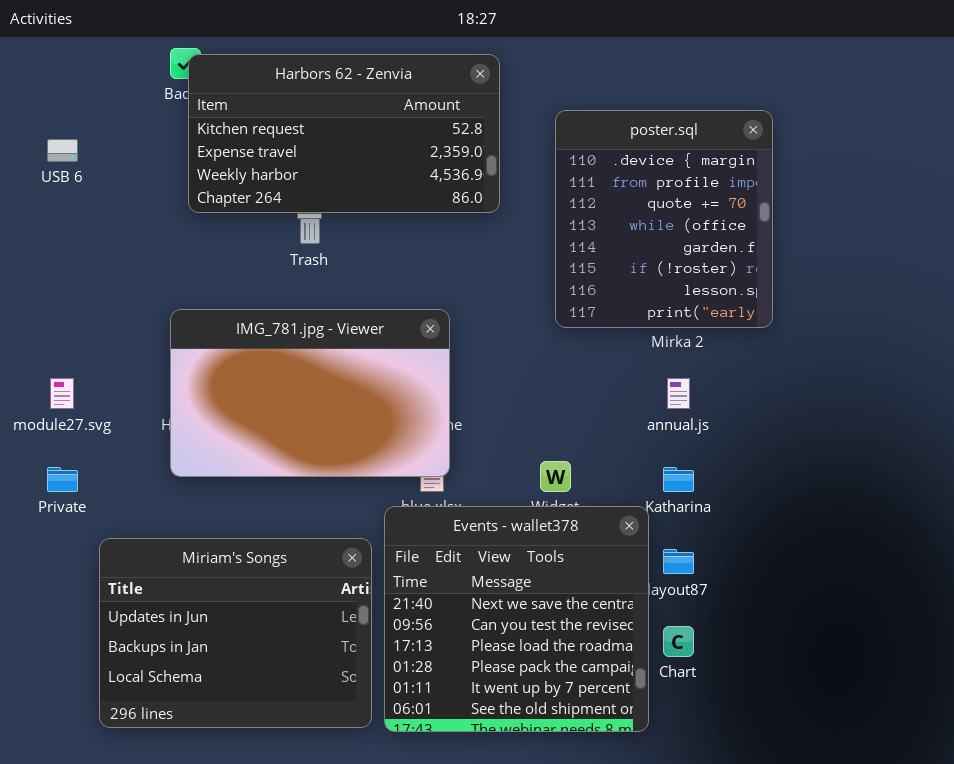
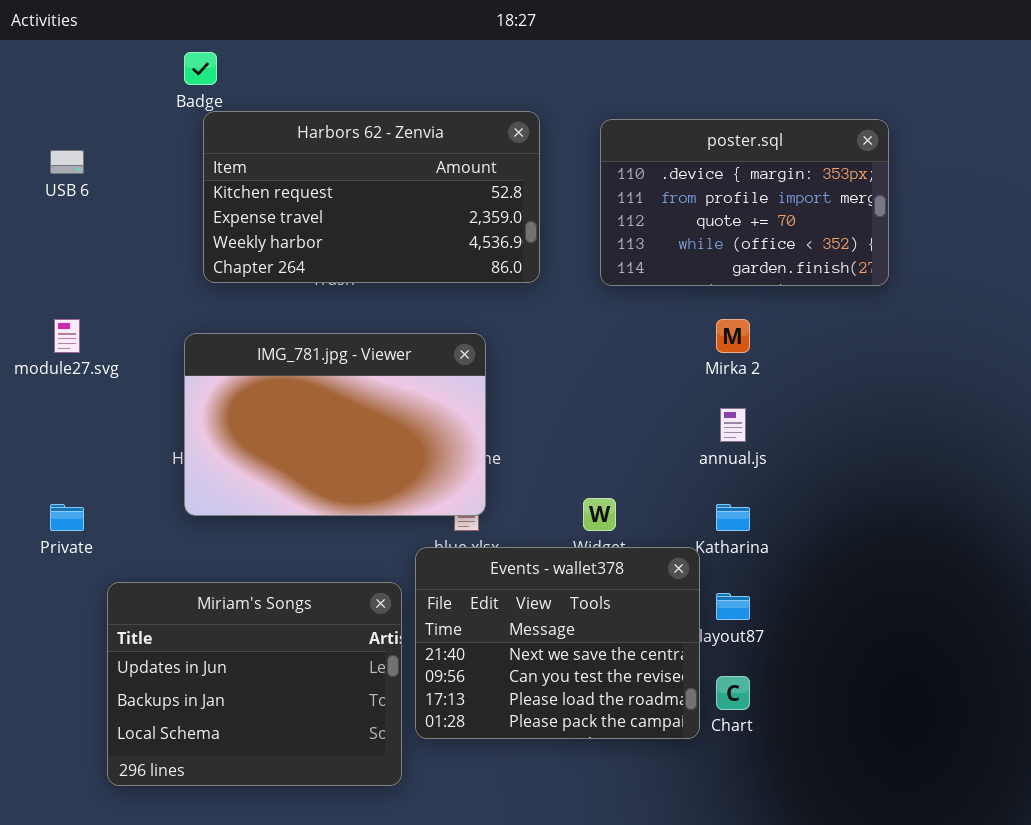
Harbors 62 - Zenvia: [188,54,500,213] -> [203,111,540,283], moved
poster.sql: [555,110,773,328] -> [600,119,889,286], resized
module27.svg: [50,378,74,409] -> [54,319,80,353], moved
Events - wallet378: [384,506,649,732] -> [415,547,700,739], resized

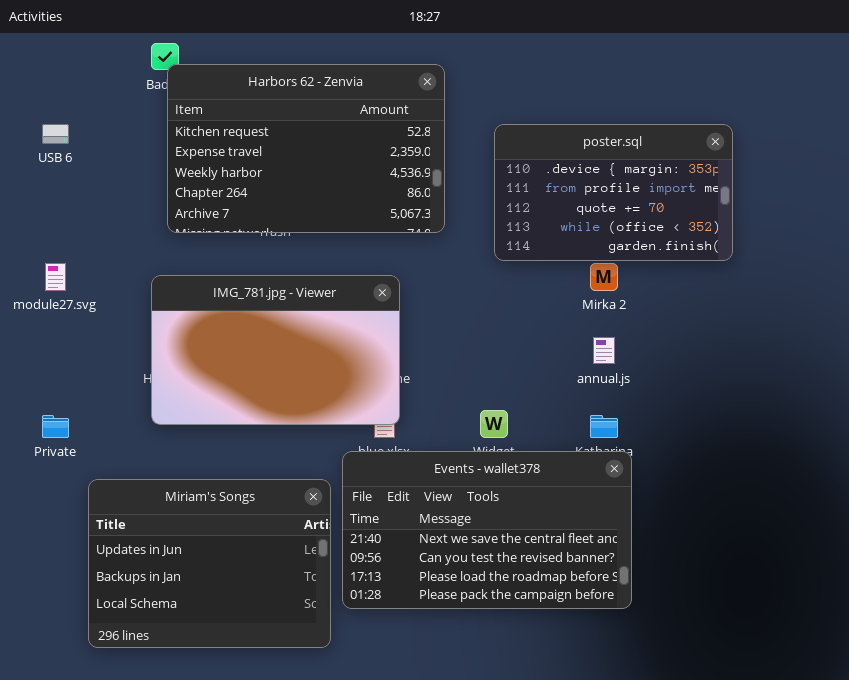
Harbors 62 - Zenvia: [203,111,540,283] -> [167,64,445,233], resized
poster.sql: [600,119,889,286] -> [494,124,733,261], moved
Events - wallet378: [415,547,700,739] -> [342,451,632,609], resized

